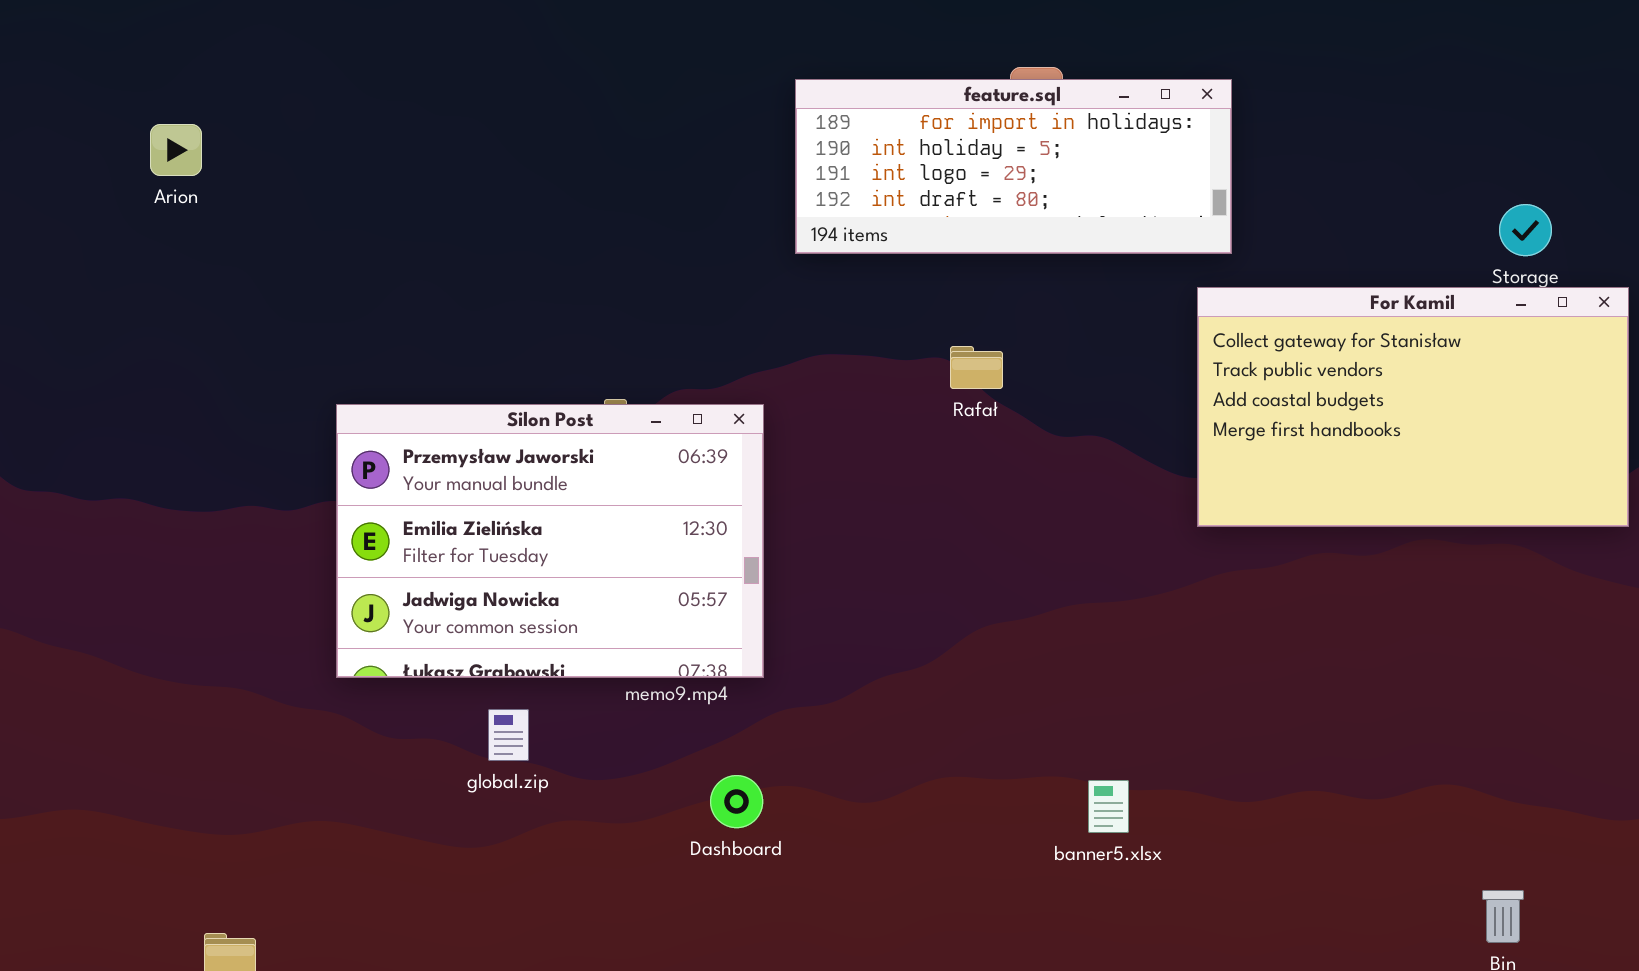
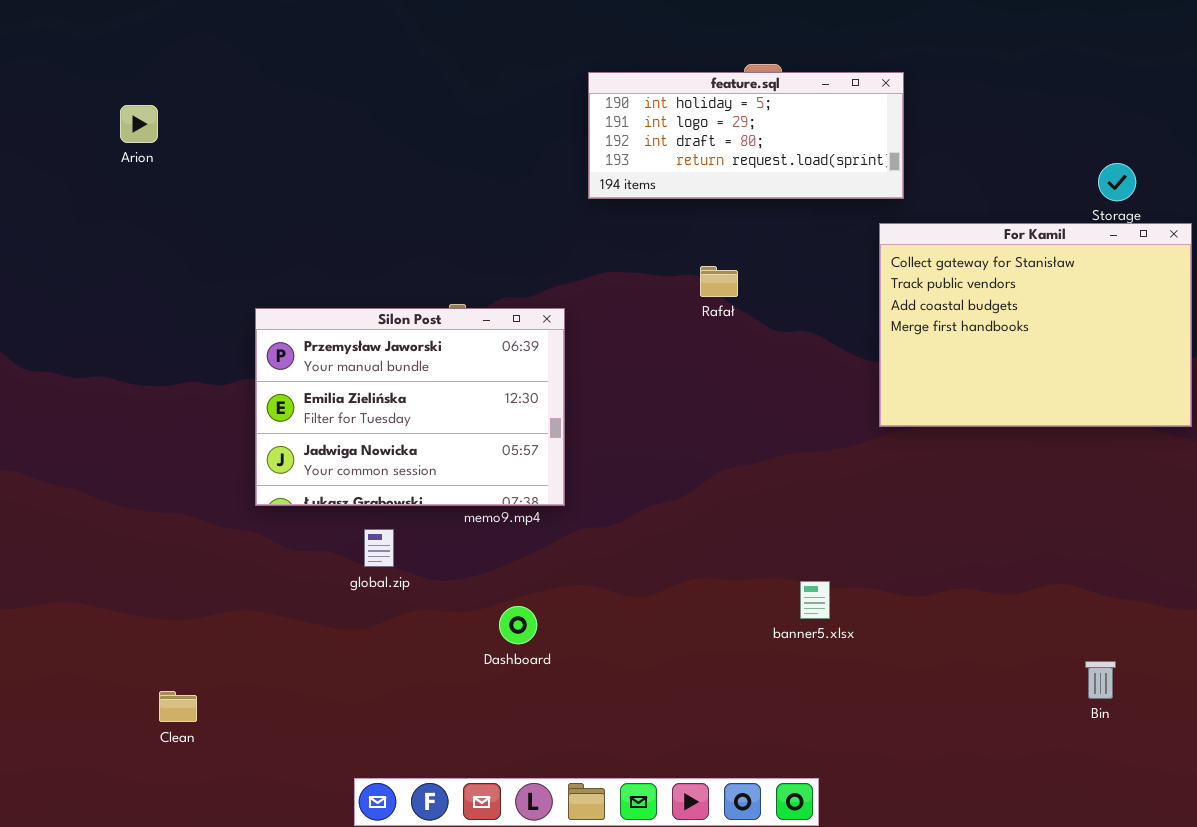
feature.sql: [795,79,1232,254] -> [588,72,904,199], scrolled down 1 row
For Kamil: [1197,287,1629,527] -> [879,223,1192,427], resized
Dashboard: [710,775,763,828] -> [499,606,537,644], moved

